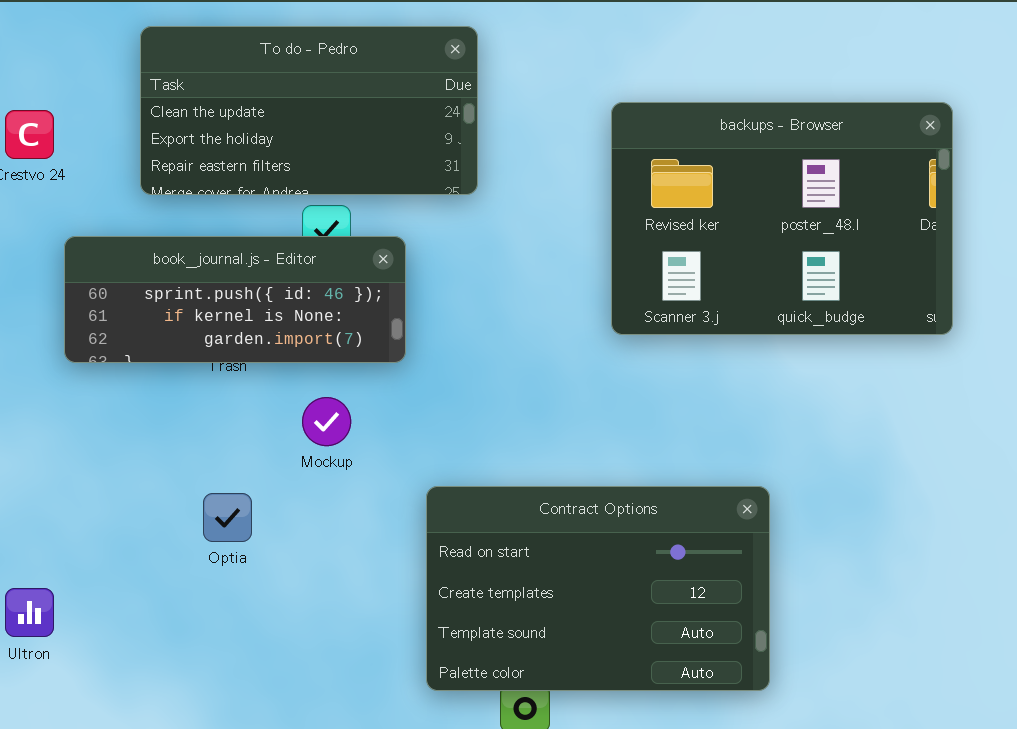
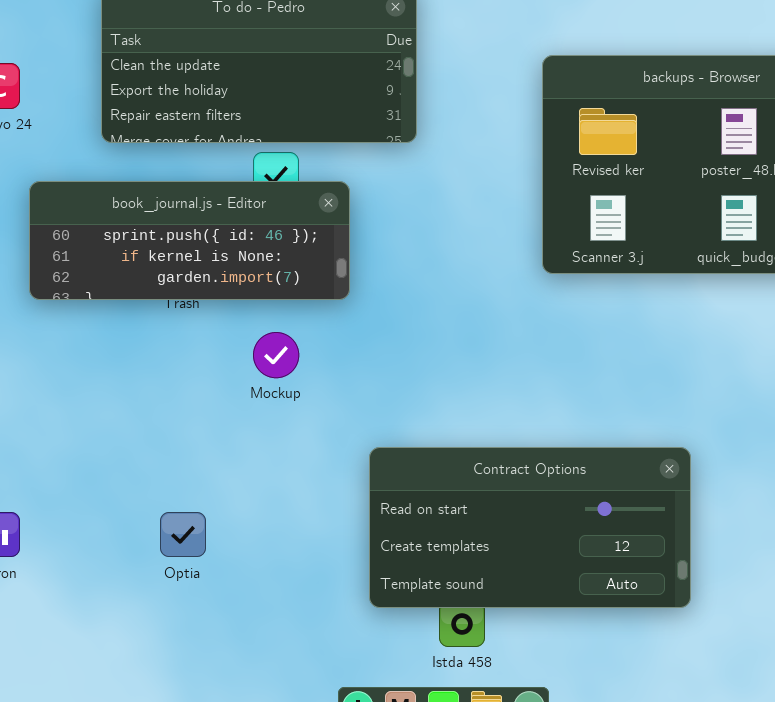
Contract Options: [426,486,770,691] -> [369,447,691,608], resized
Optia: [203,493,252,542] -> [160,512,206,557], moved

